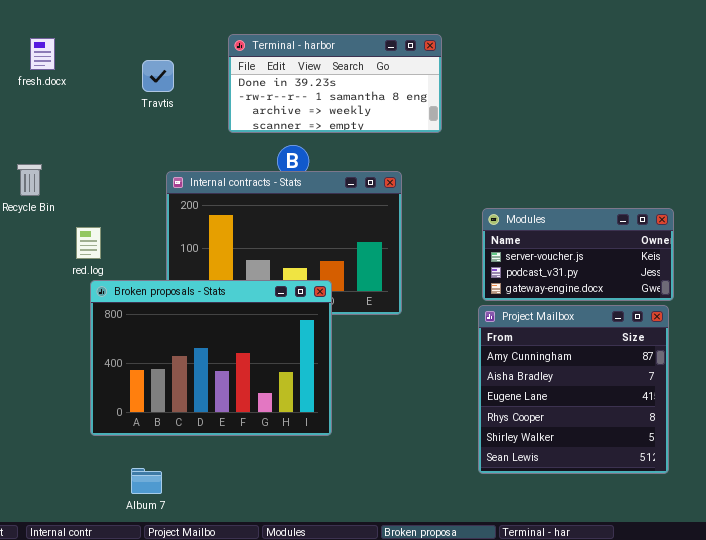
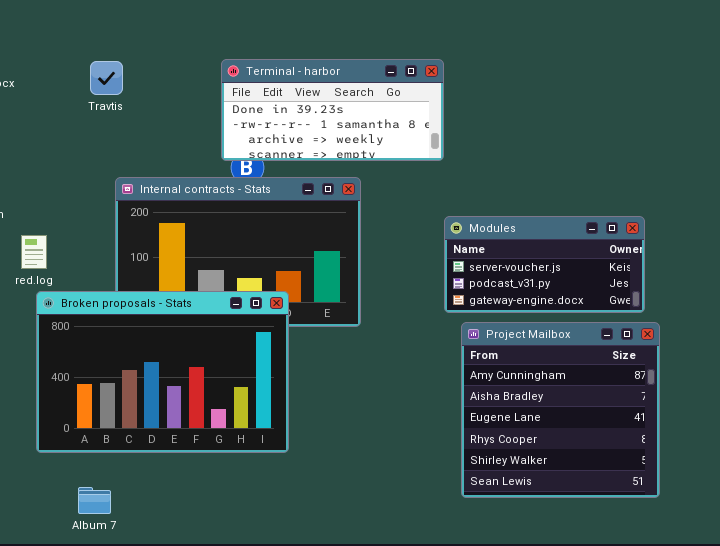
Terminal - harbor: [228,34,442,133] -> [221,59,444,161], moved
Project Mailbox: [478,305,669,474] -> [461,322,660,498], moved

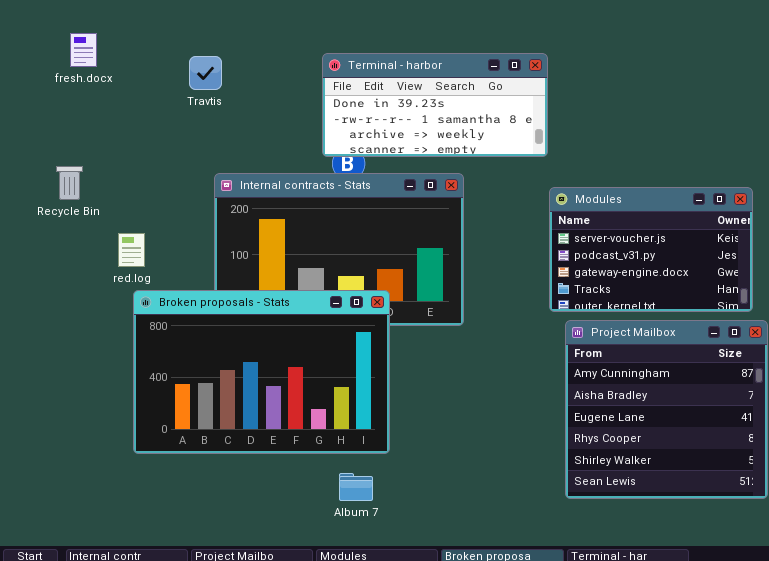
Modules: [444,216,645,313] -> [549,187,753,312], resized
Album 7: [78,487,111,514] -> [339,473,373,501], moved

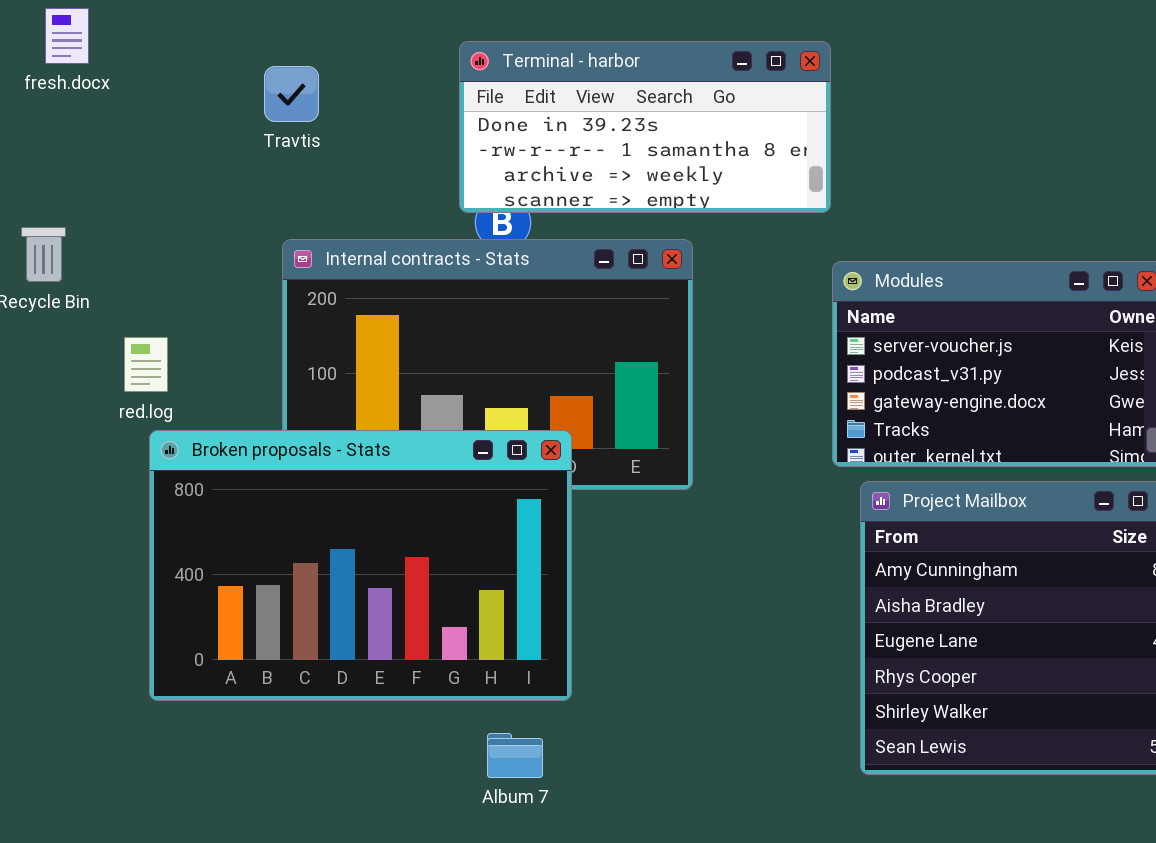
Travtis: [189,56,222,90] -> [264,66,319,122], moved

